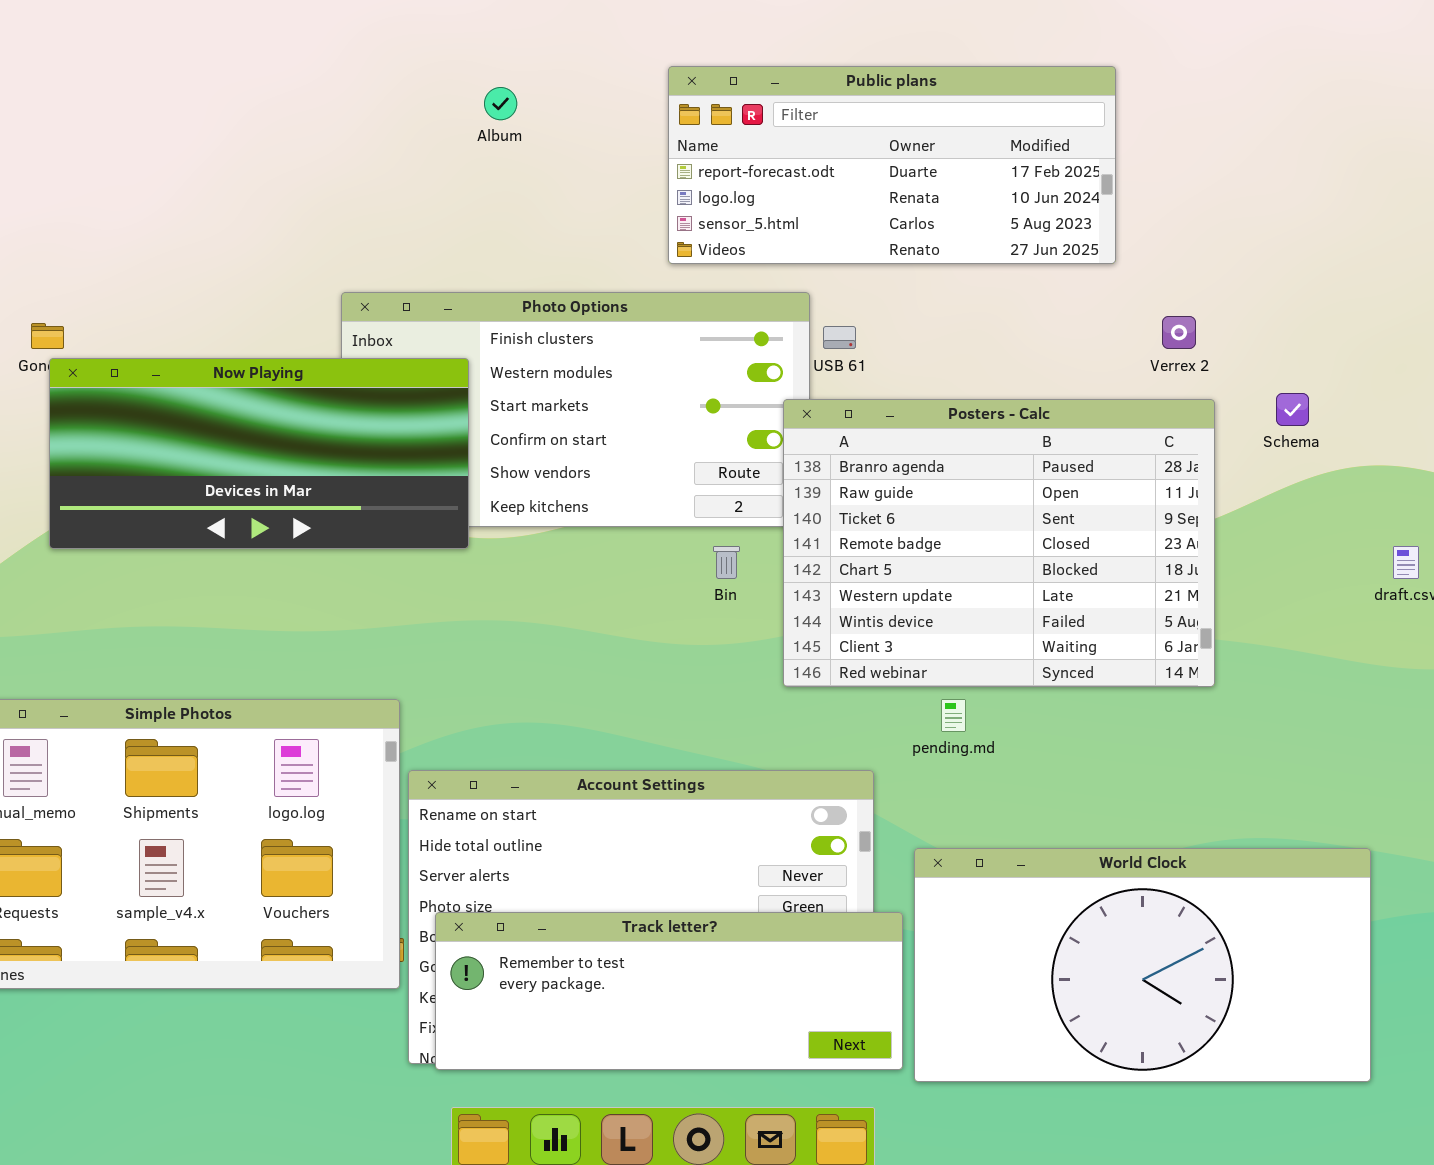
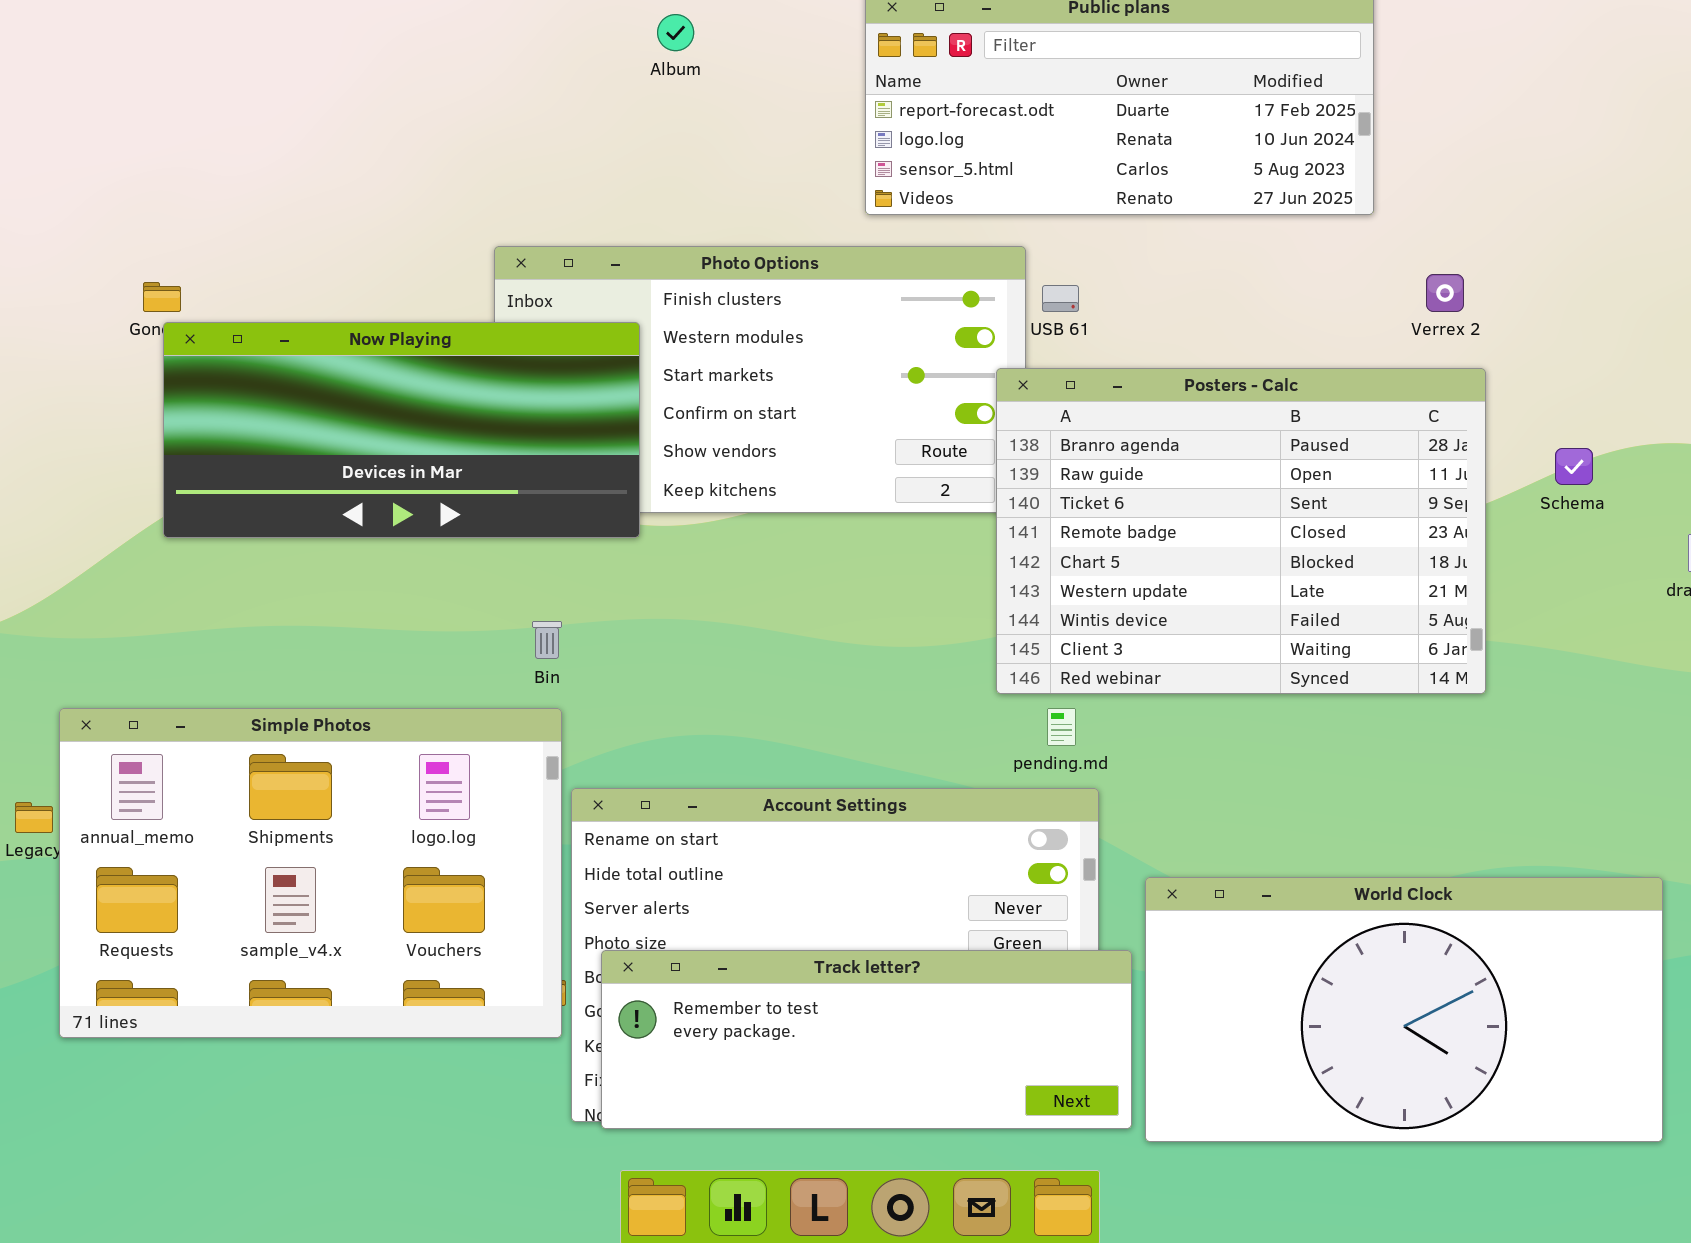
Schema: [1276,393,1309,426] -> [1555,448,1593,485], moved
Bin: [713,546,740,579] -> [532,621,562,659], moved
pending.md: [941,699,966,732] -> [1047,708,1076,746], moved

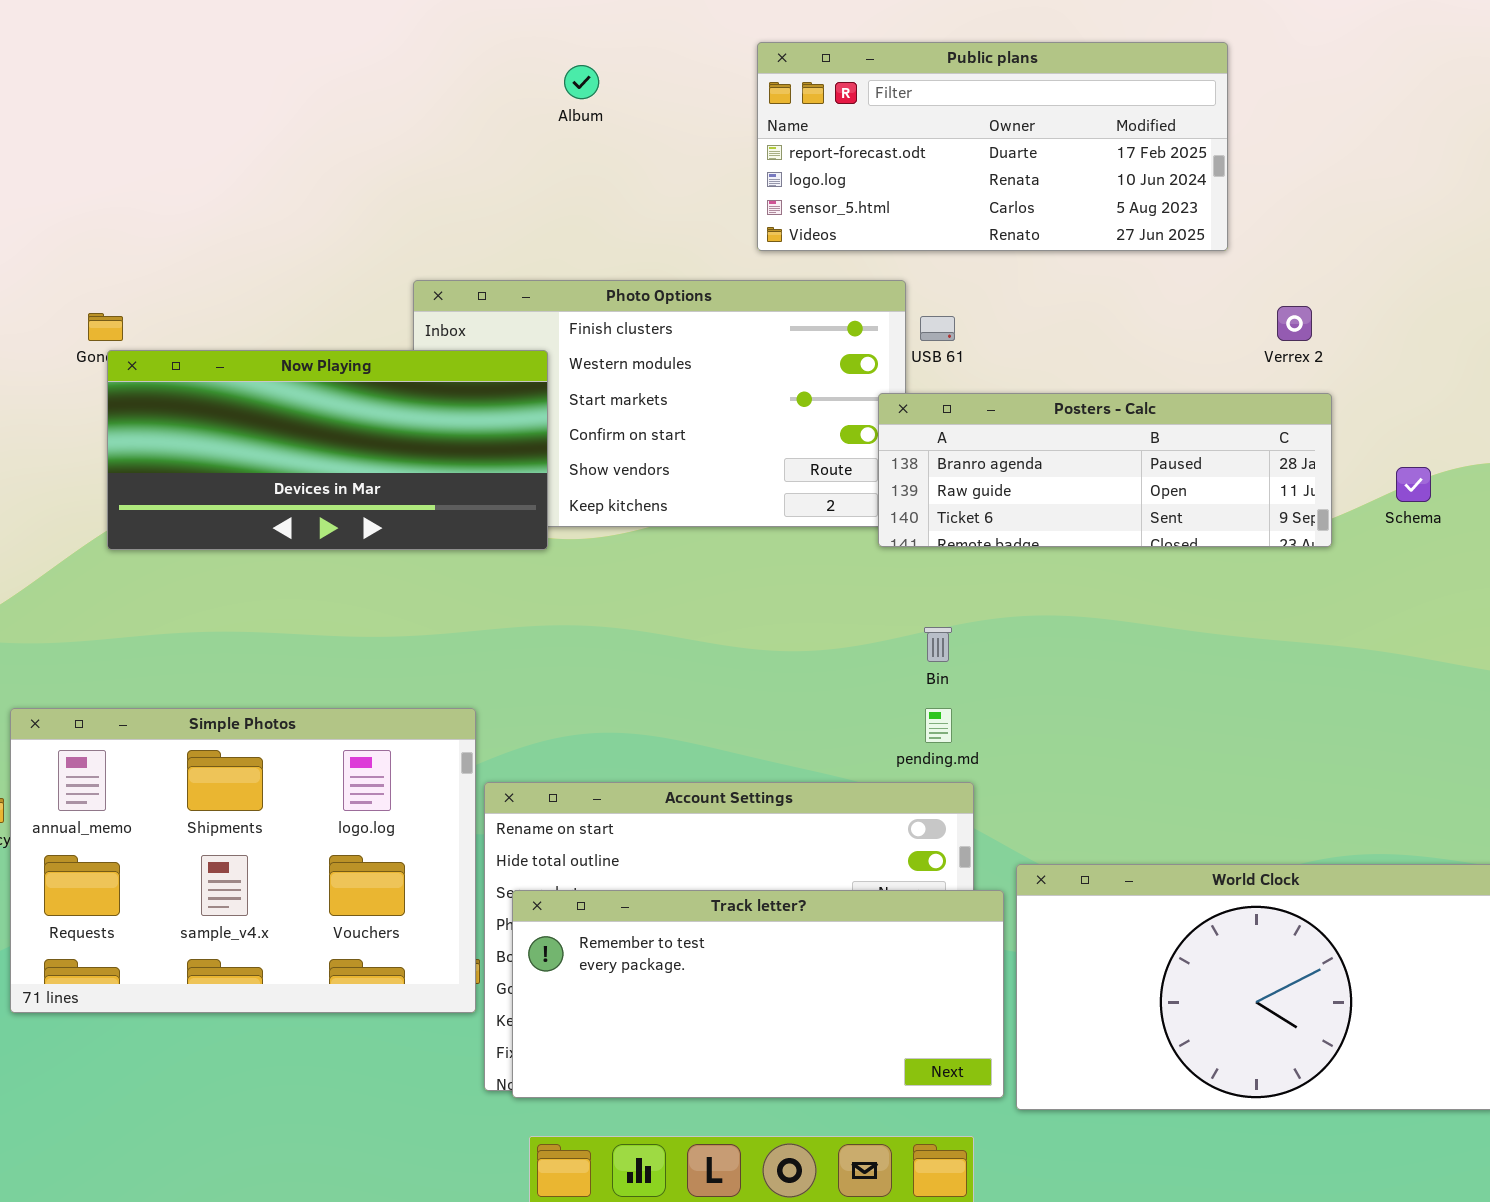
Posters - Calc: [996,368,1486,694] -> [878,393,1332,547], resized
Bin: [532,621,562,659] -> [924,627,952,662], moved
Track letter?: [601,950,1132,1129] -> [512,890,1004,1098], resized

